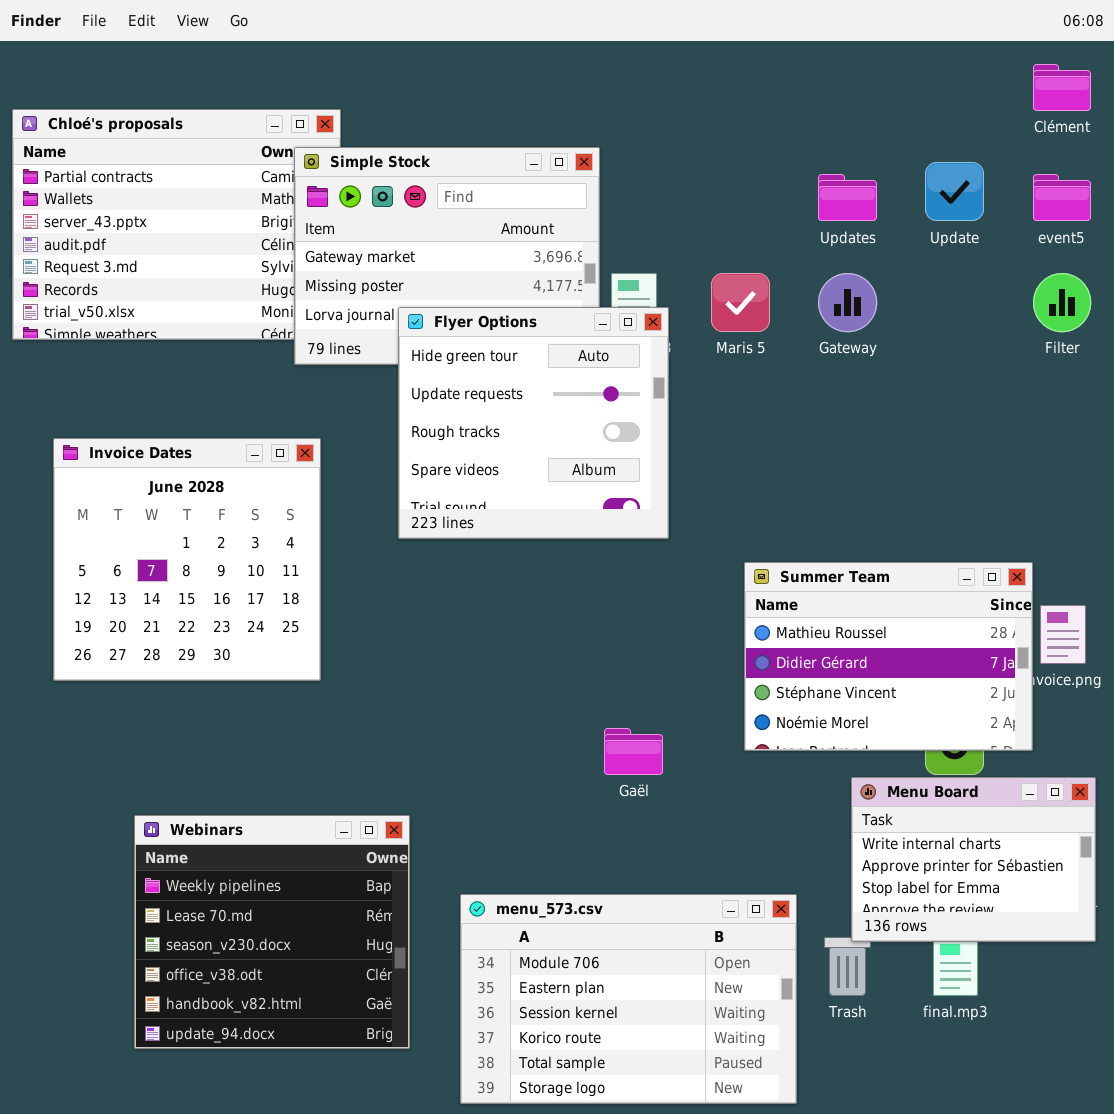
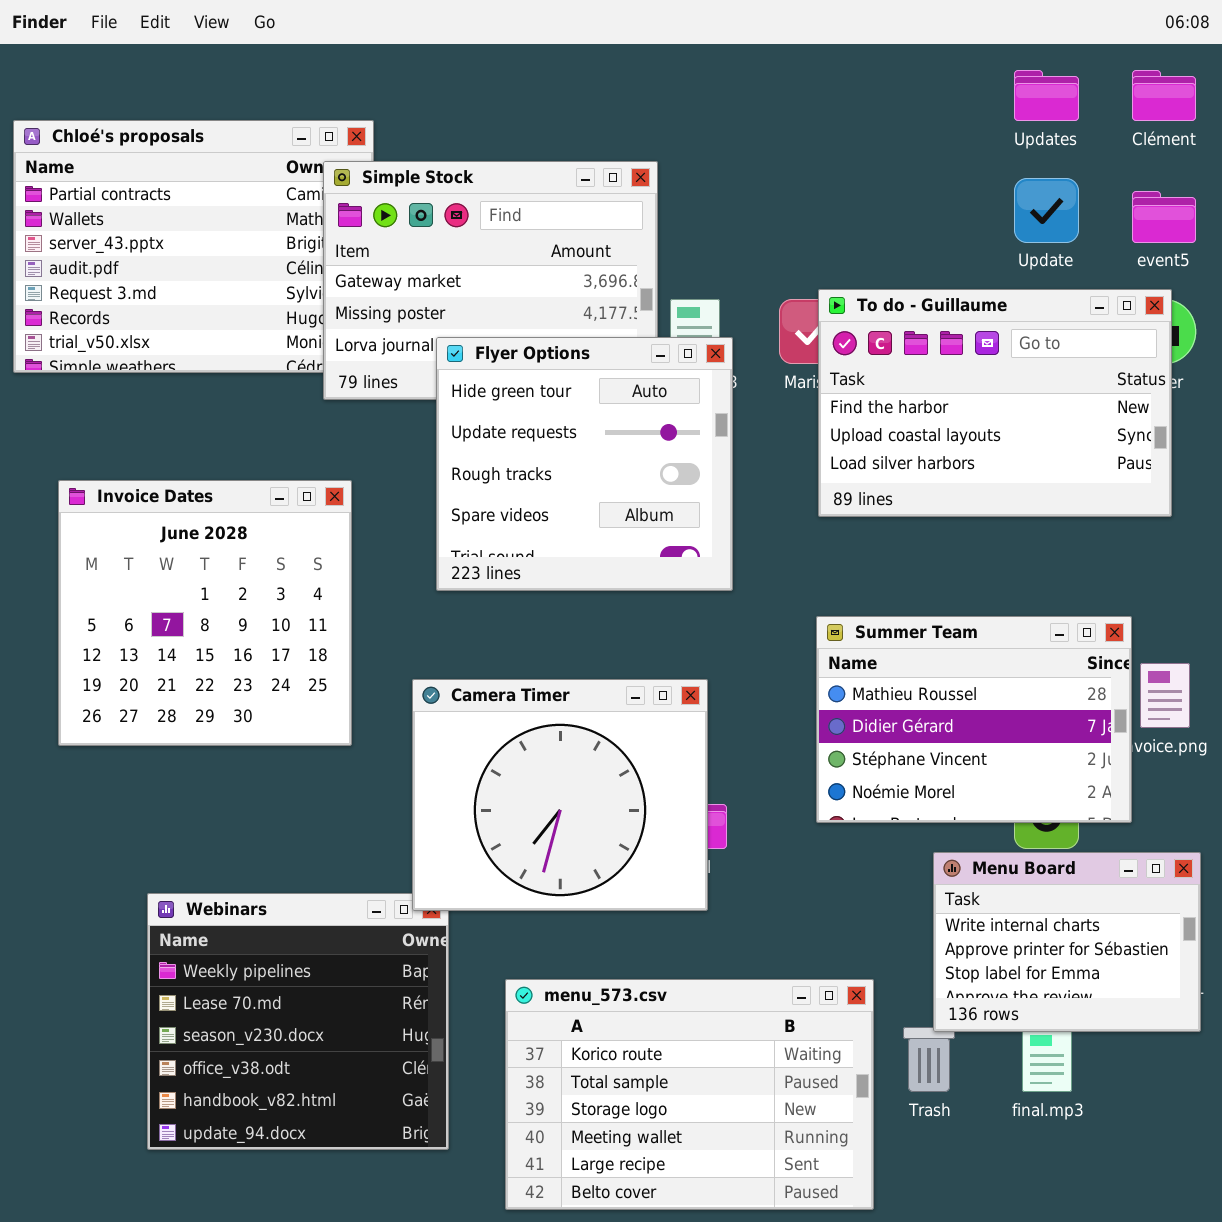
Updates: [818,174,877,221] -> [1014,70,1079,121], moved
To do - Guillaume: none -> [818,289,1172,517], opened
Camera Timer: none -> [412,679,708,911], opened
menu_573.csv: [460,894,797,1104] -> [505,979,874,1210], scrolled down 3 rows

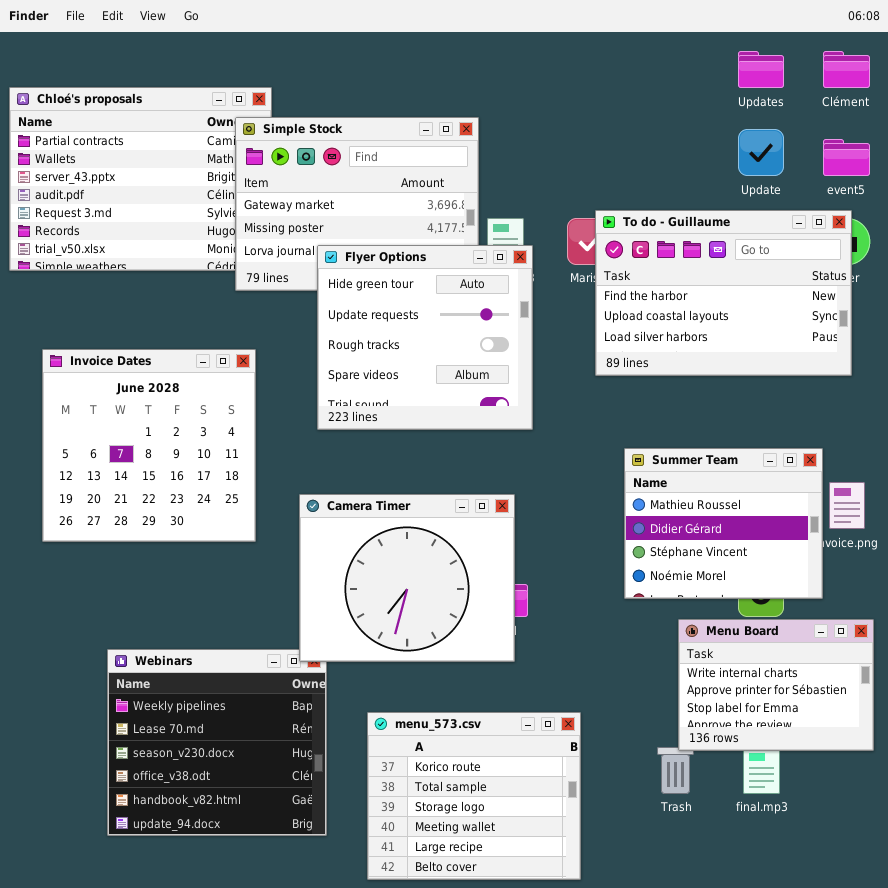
Summer Team: [816,616,1132,823] -> [624,448,823,599], resized
menu_573.csv: [505,979,874,1210] -> [367,712,581,880], resized

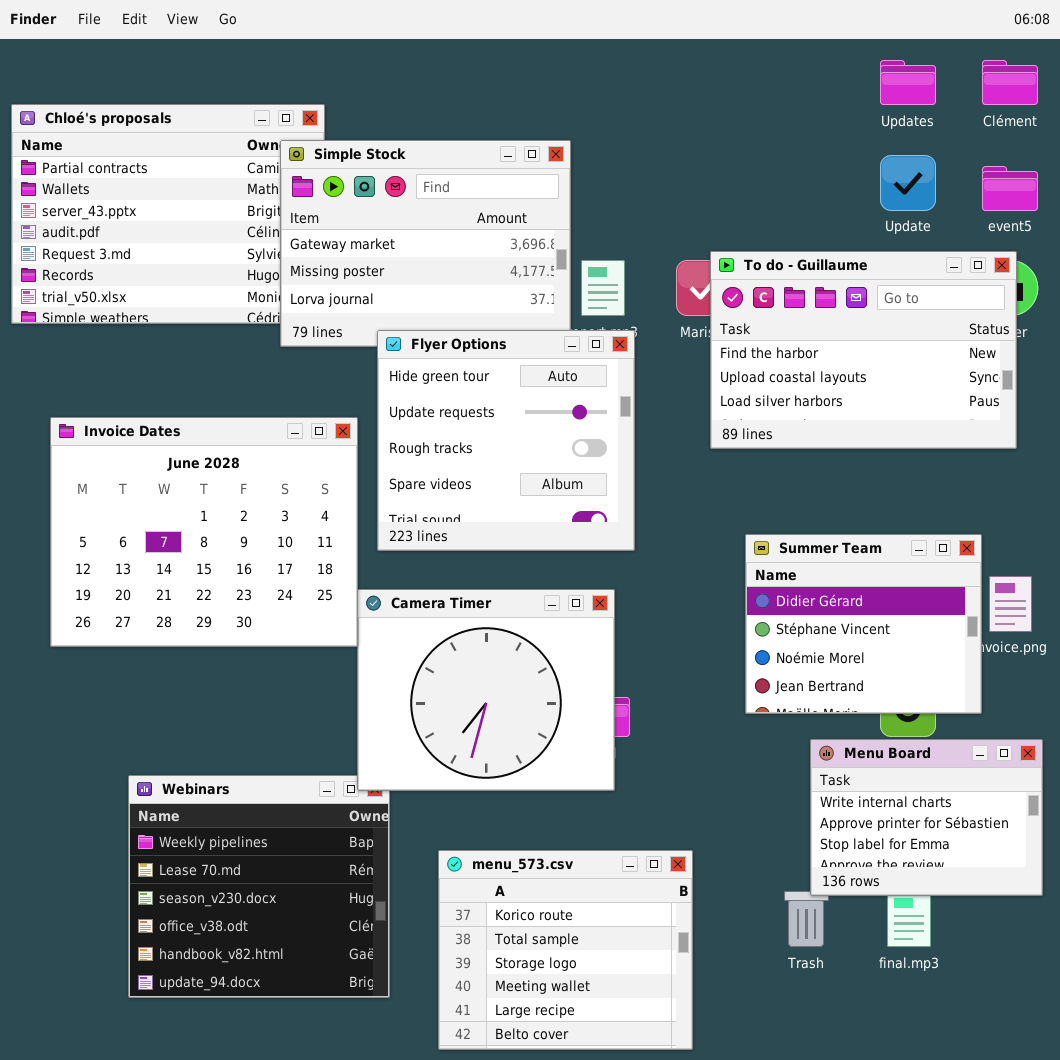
Flyer Options: [317,245,533,430] -> [377,330,635,551], moved
Invoice Dates: [42,349,256,542] -> [50,417,358,647], resized
Summer Team: [624,448,823,599] -> [745,534,982,714], scrolled down 1 row

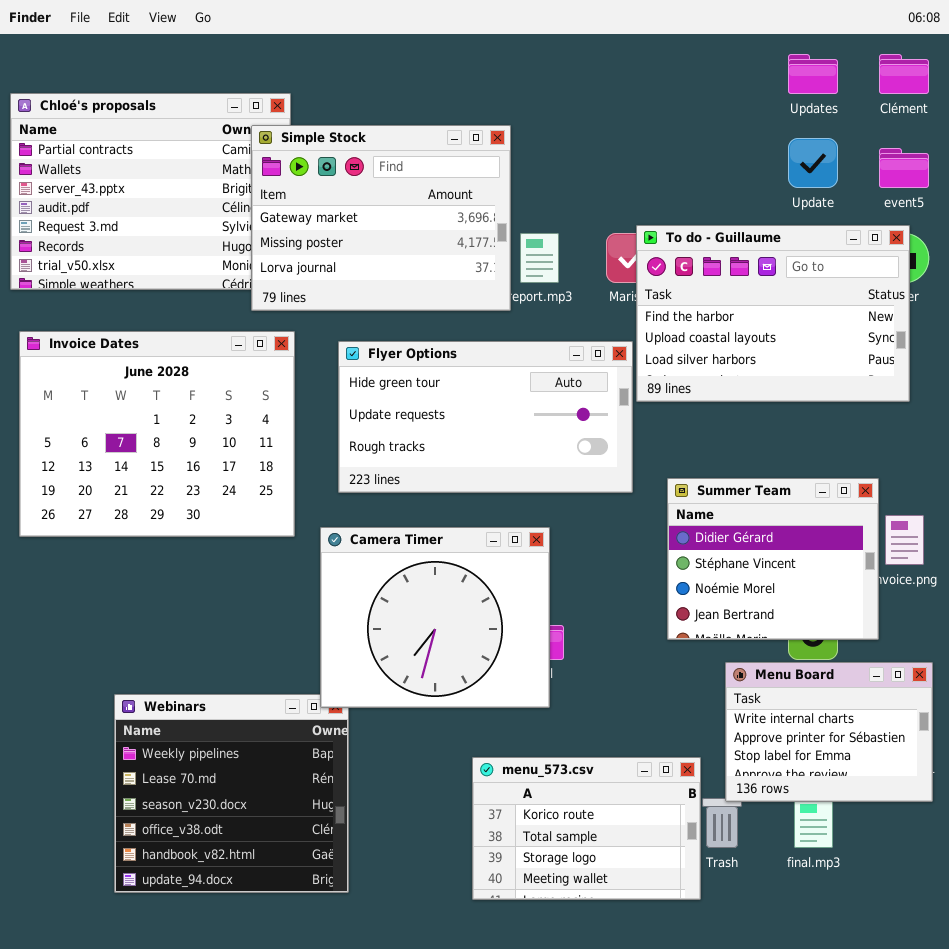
Flyer Options: [377,330,635,551] -> [338,341,633,493], resized
Invoice Dates: [50,417,358,647] -> [19,331,295,537], moved
menu_573.csv: [438,850,693,1050] -> [472,757,701,900], moved, resized

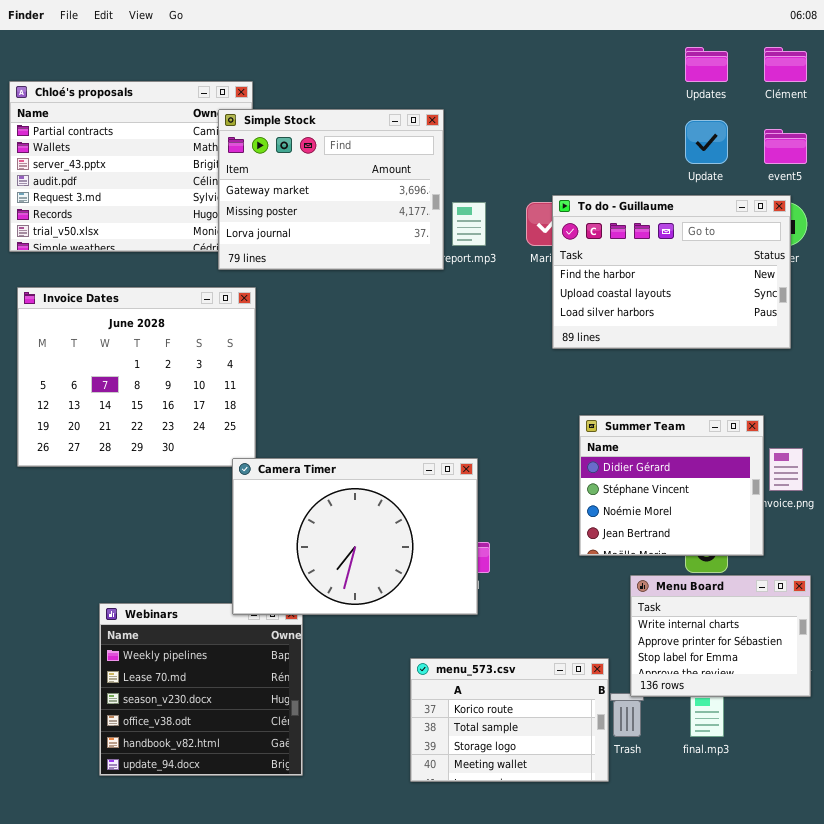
Flyer Options: [338,341,633,493] -> none, closed
Camera Timer: [320,527,550,708] -> [232,458,478,615], resized

